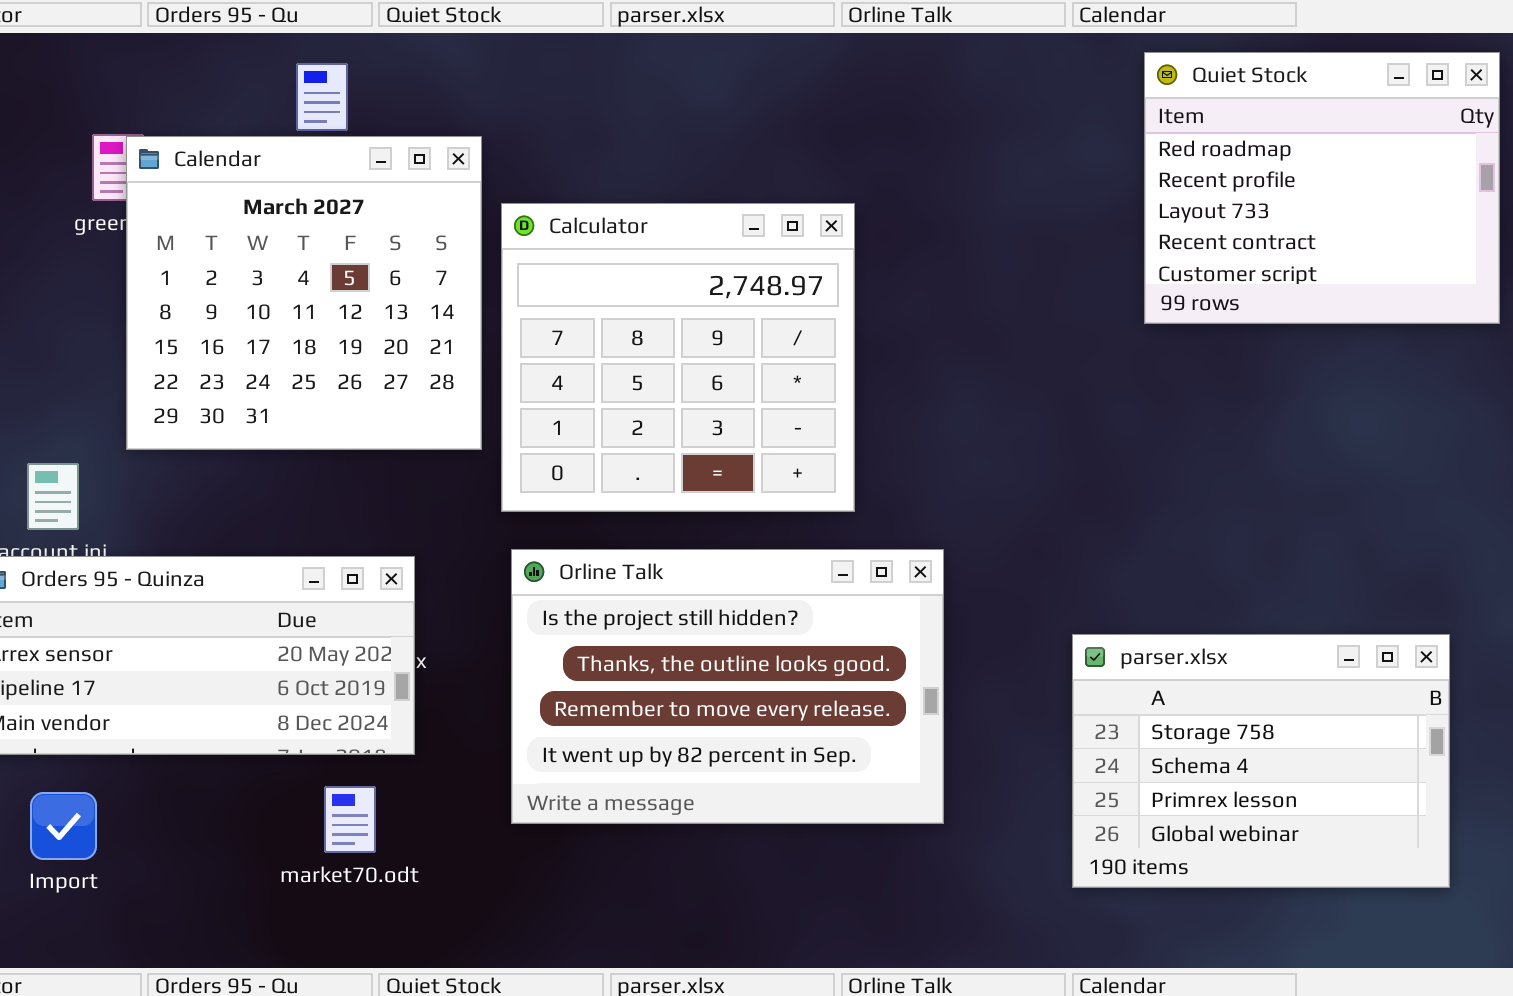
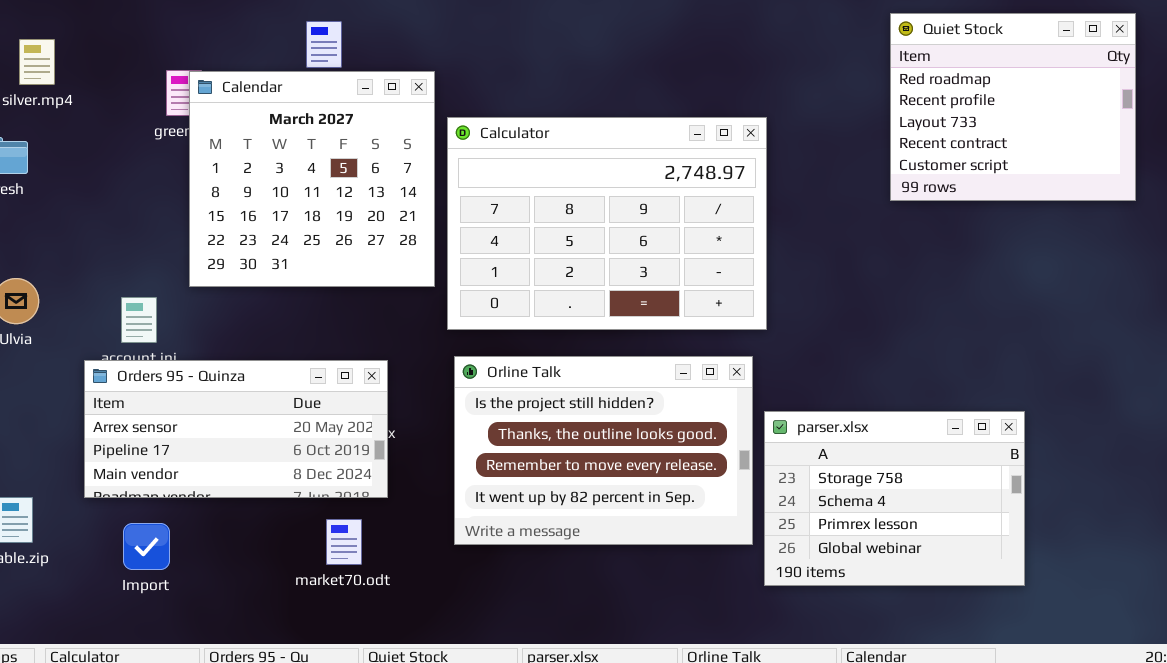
Calculator: [501,203,855,512] -> [447,117,767,330], resized
parser.xlsx: [1072,634,1450,888] -> [764,411,1025,586], moved

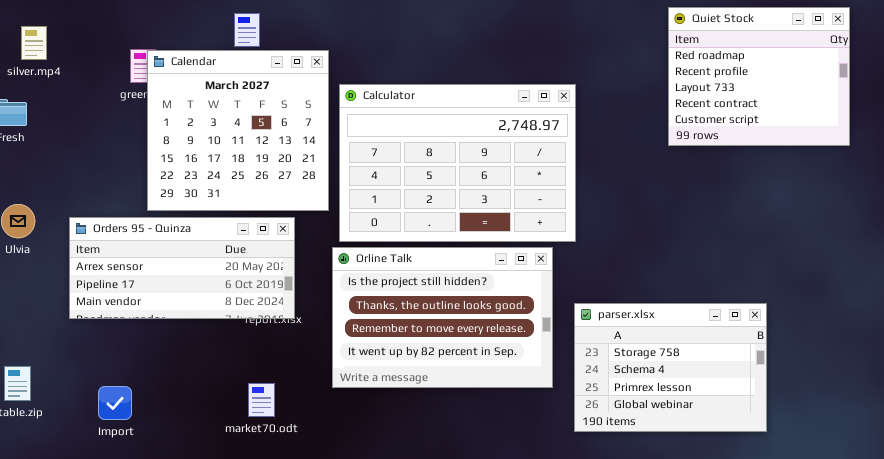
Orline Talk: [454,356,753,545] -> [332,247,553,388], moved
Orders 95 - Quinza: [84,360,388,498] -> [69,217,295,319], moved

